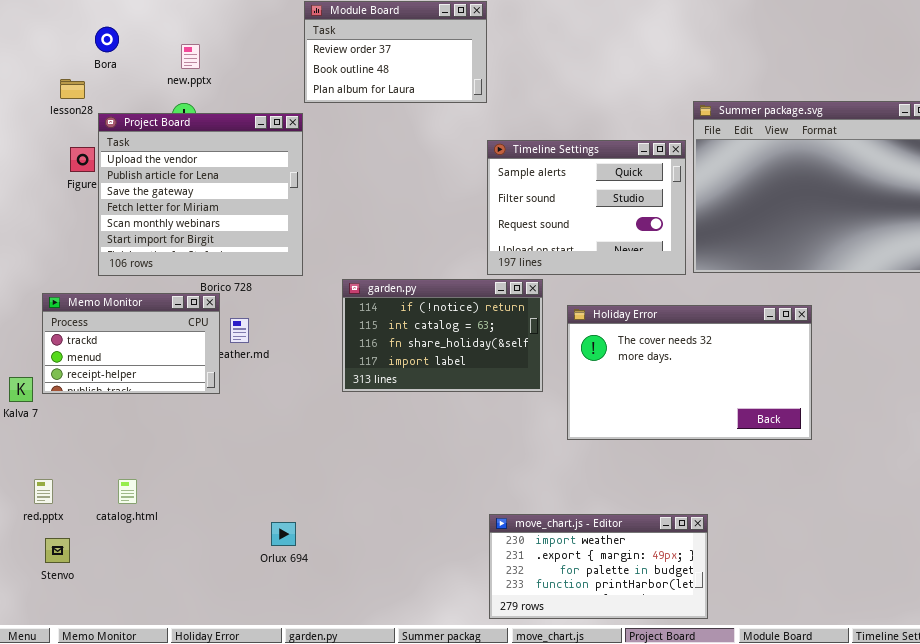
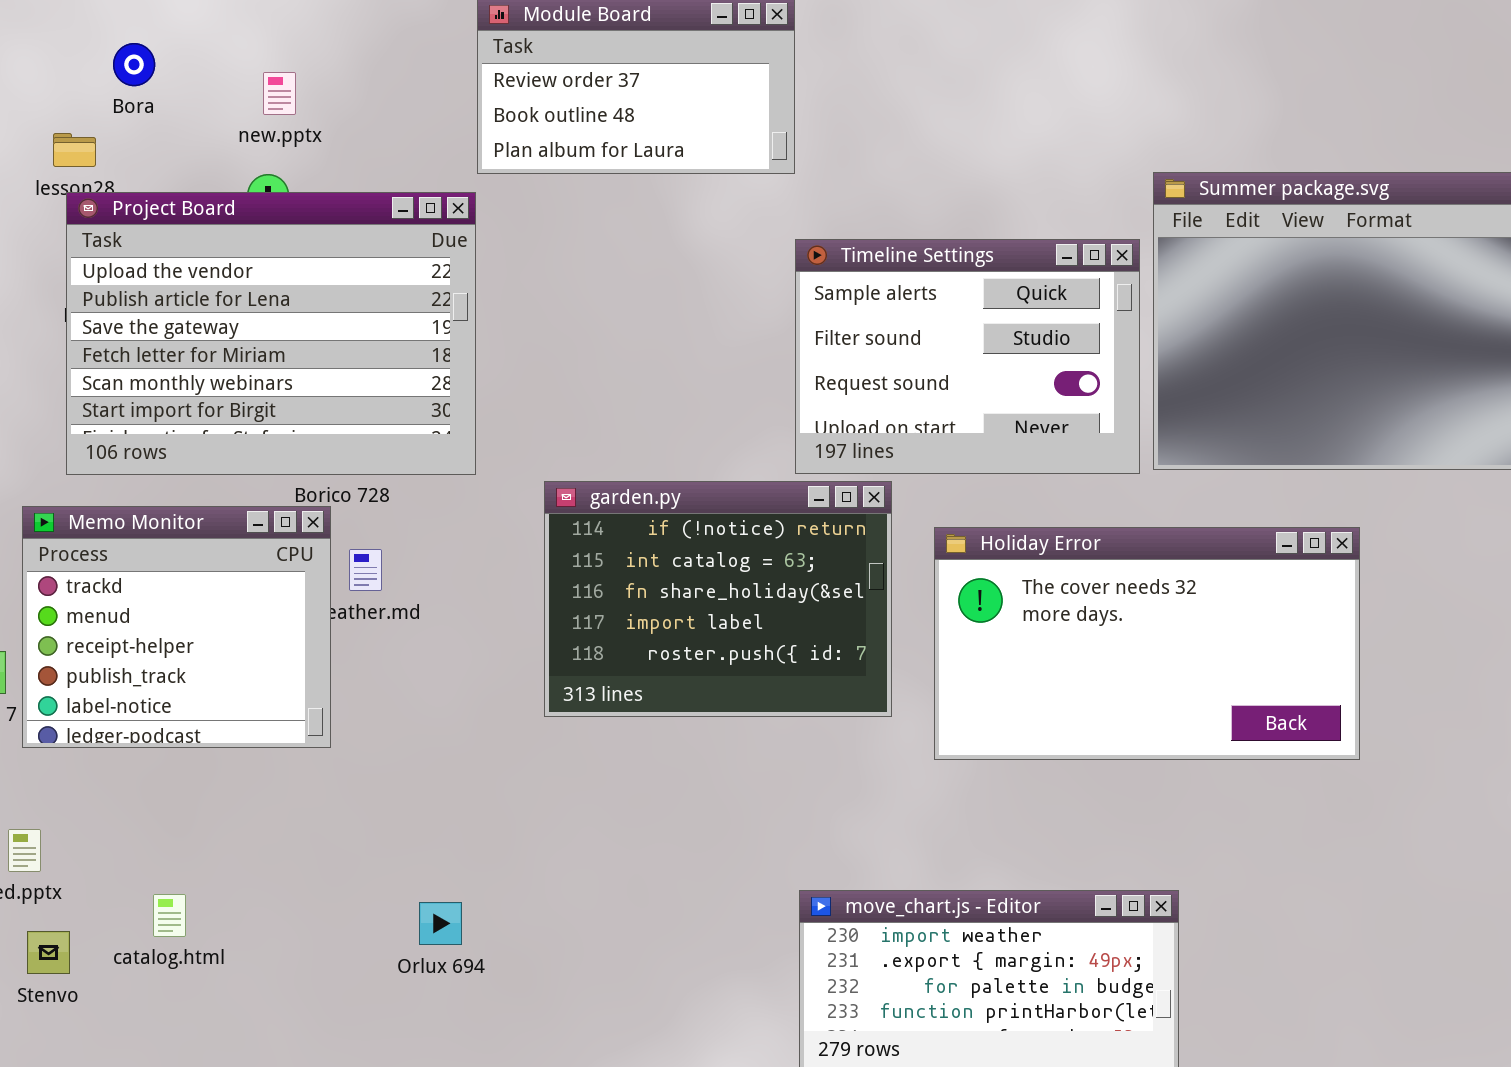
Project Board: [98,113,303,276] -> [66,192,476,475], resized
garden.py: [342,279,543,392] -> [544,481,892,717], resized
Memo Monitor: [42,293,220,394] -> [22,506,331,748], resized
catalog.html: [118,479,137,504] -> [153,894,186,937], moved

